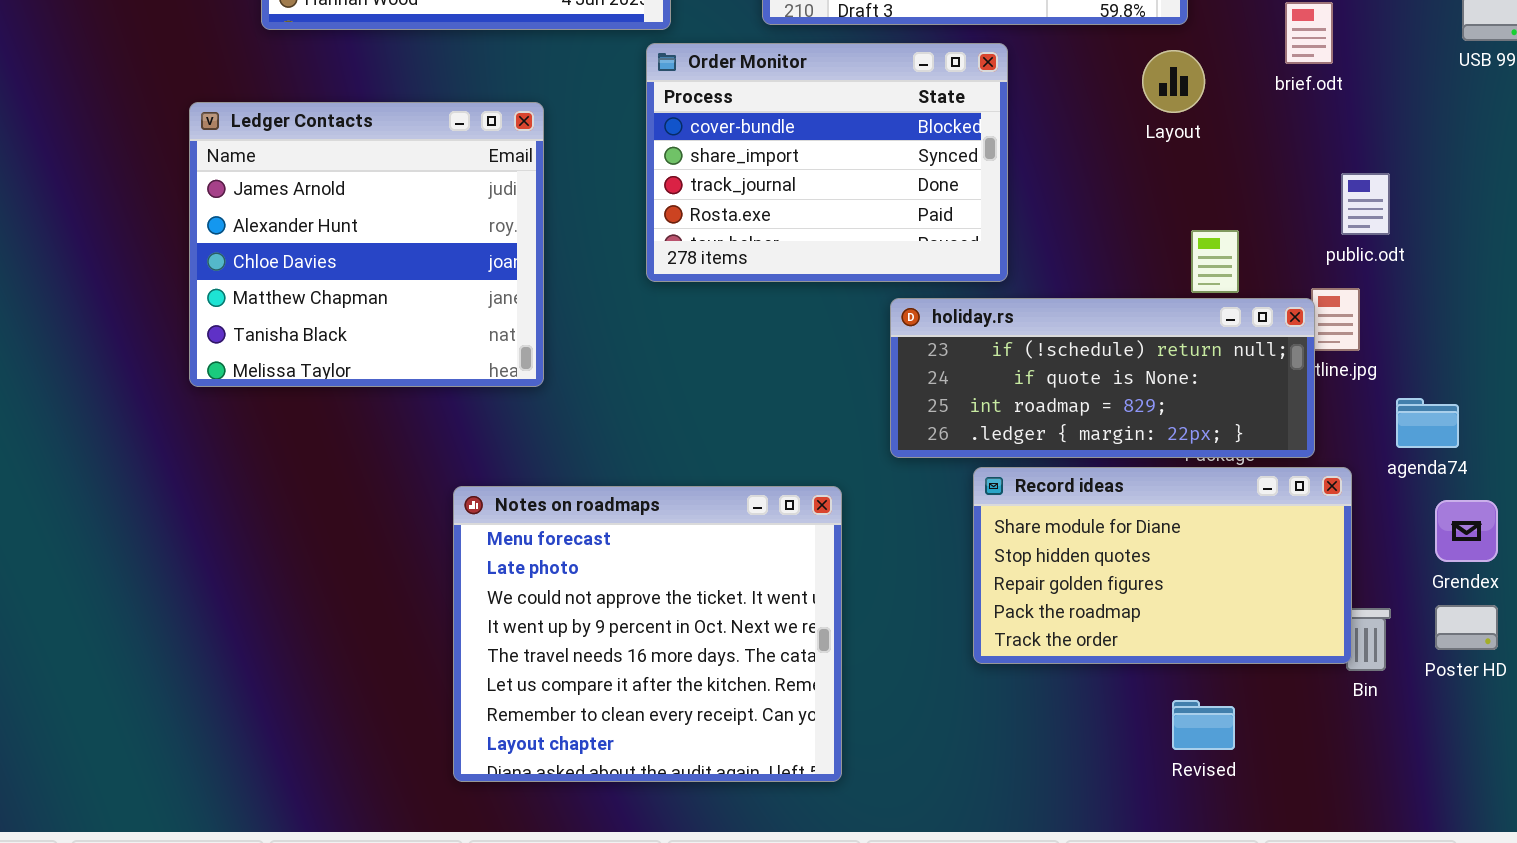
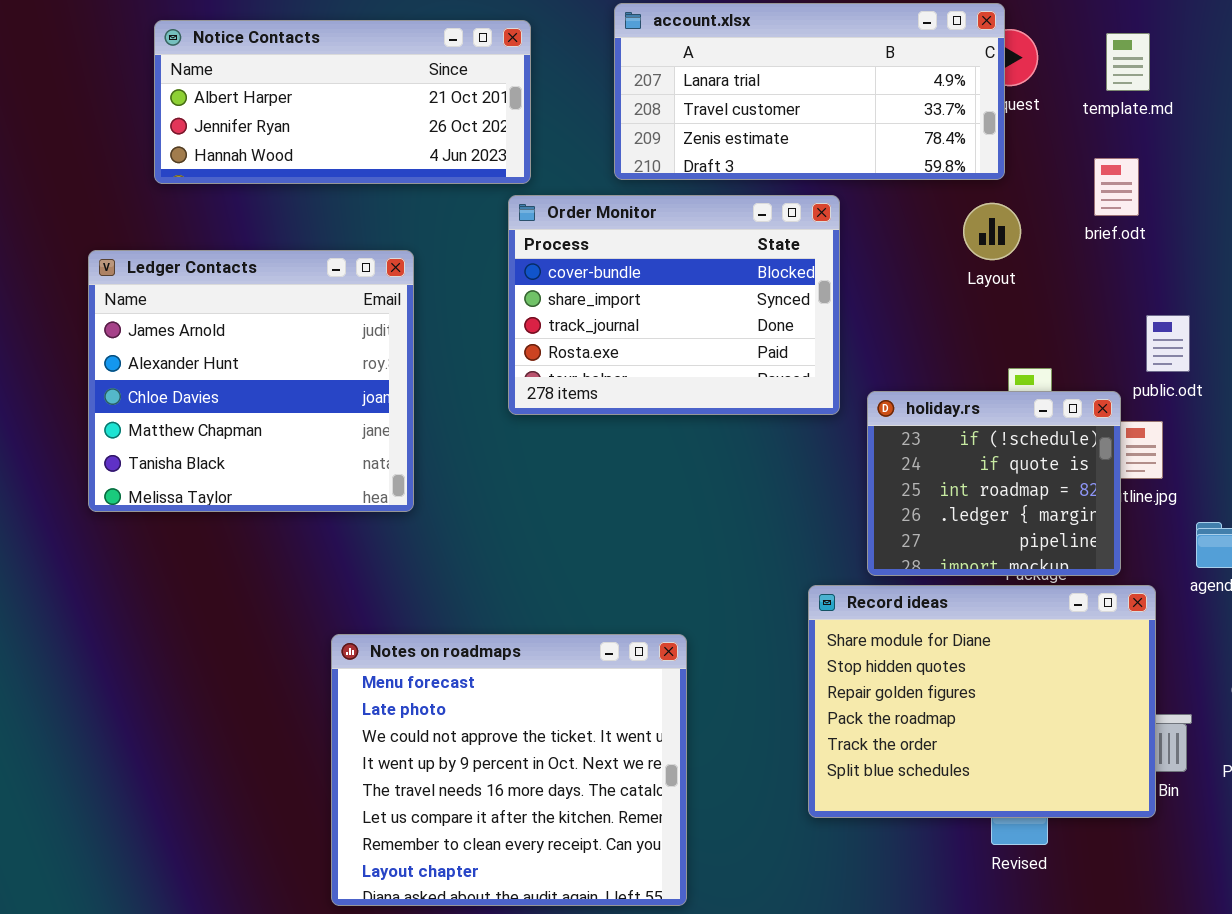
holiday.rs: [890,298,1315,458] -> [867,391,1121,576], resized
Record ideas: [973,467,1352,664] -> [808,585,1156,818], resized
Notes on roadmaps: [453,486,842,782] -> [331,634,687,906], moved

